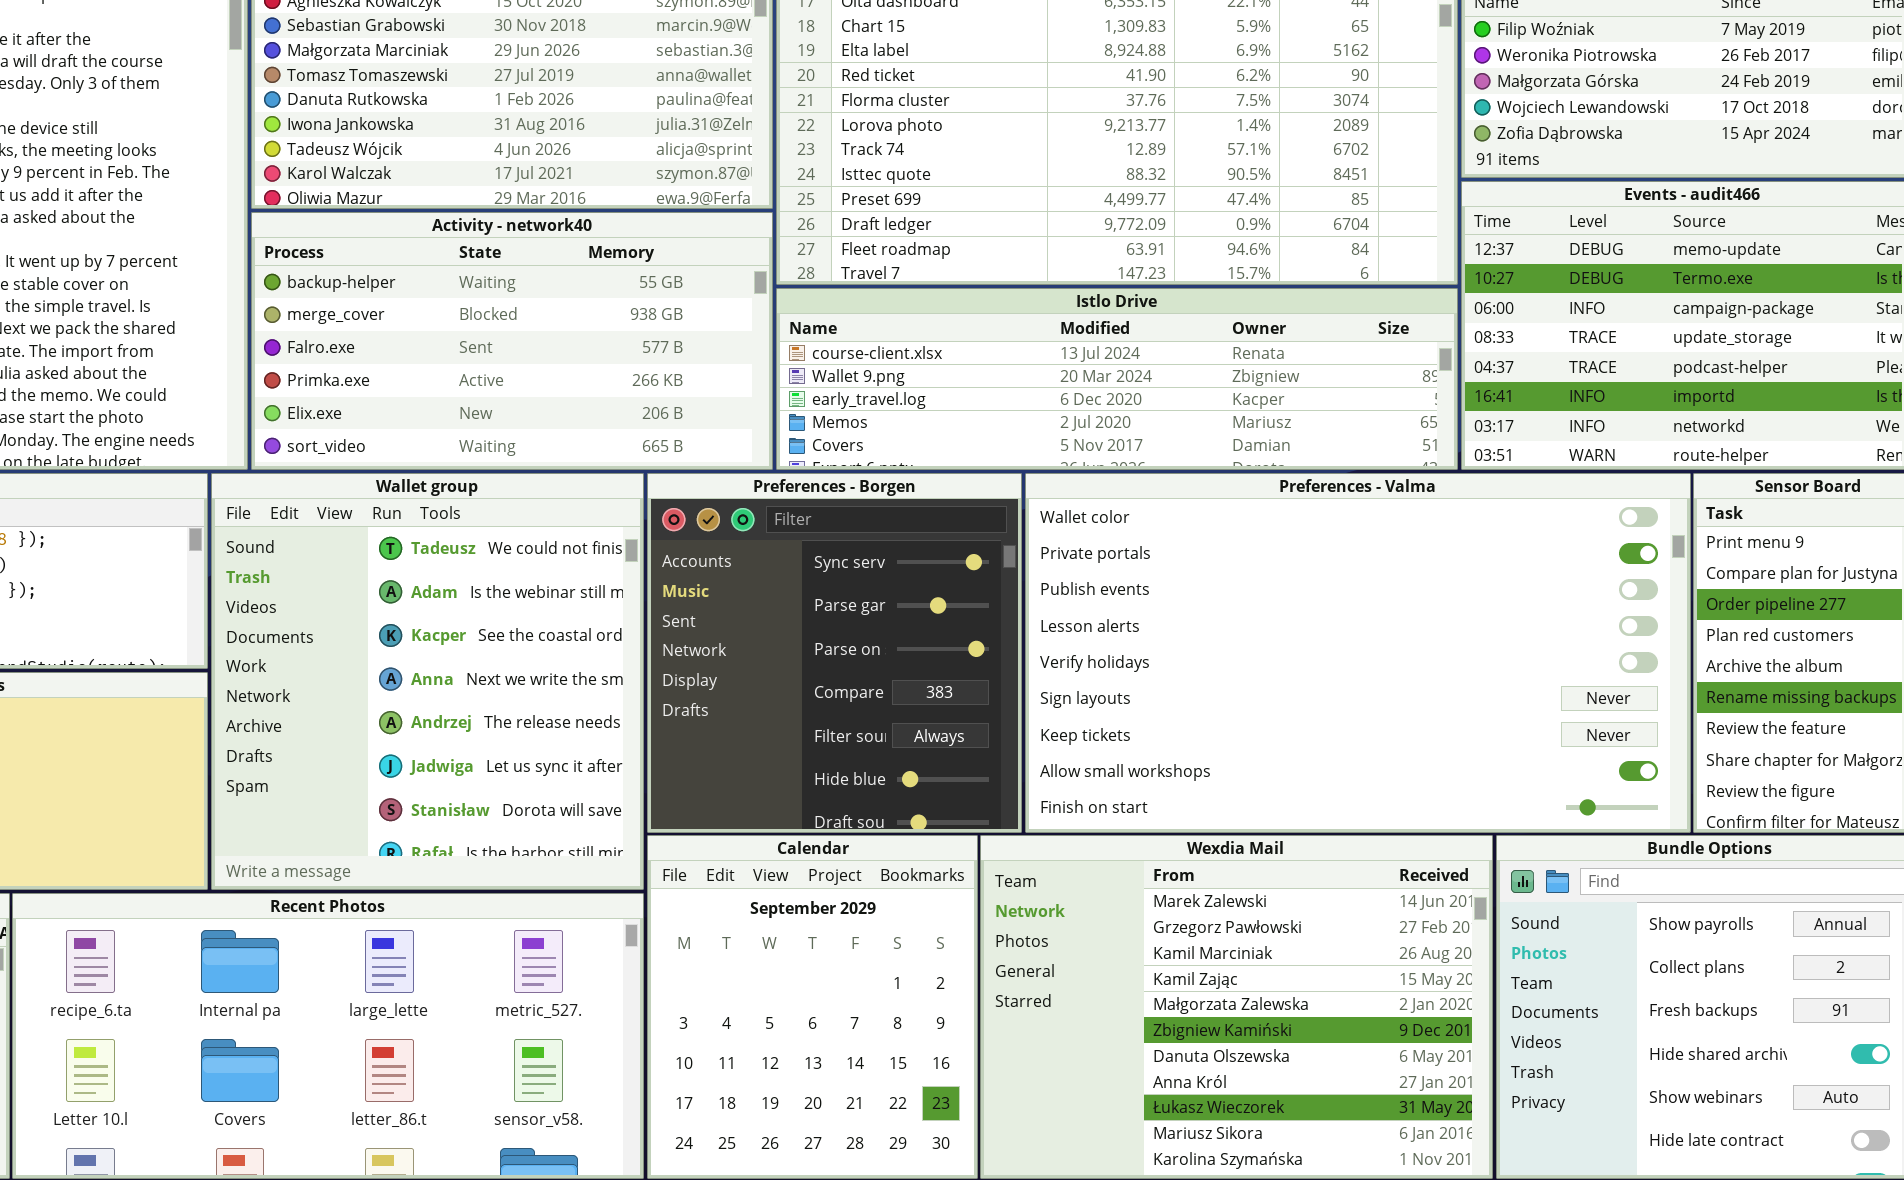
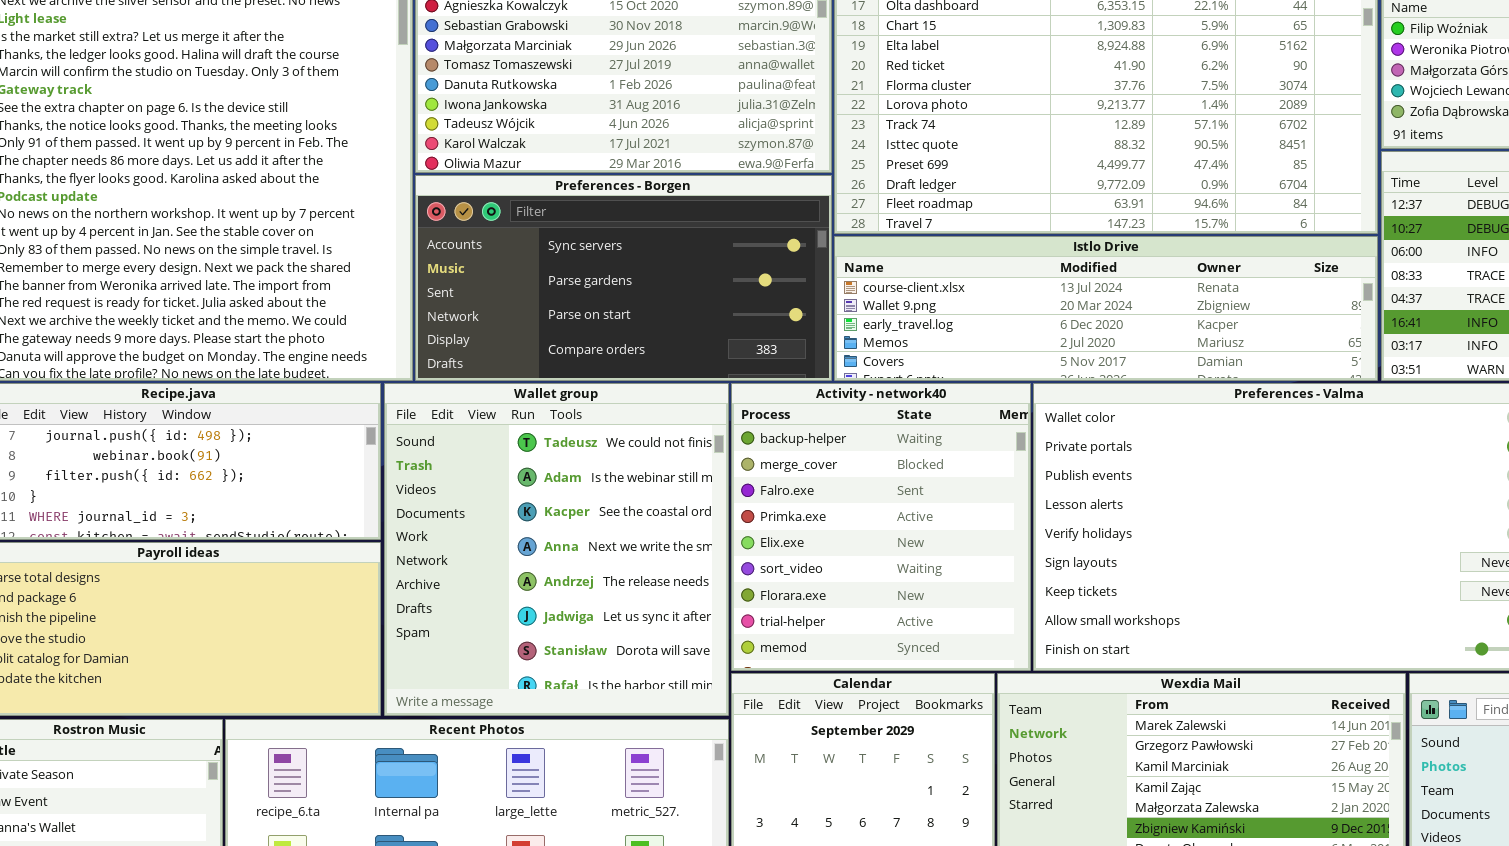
Activity - network40: [251,212,773,470] -> [731,383,1031,671], moved, resized
Preferences - Borgen: [647,473,1022,833] -> [415,175,832,381], moved, resized

